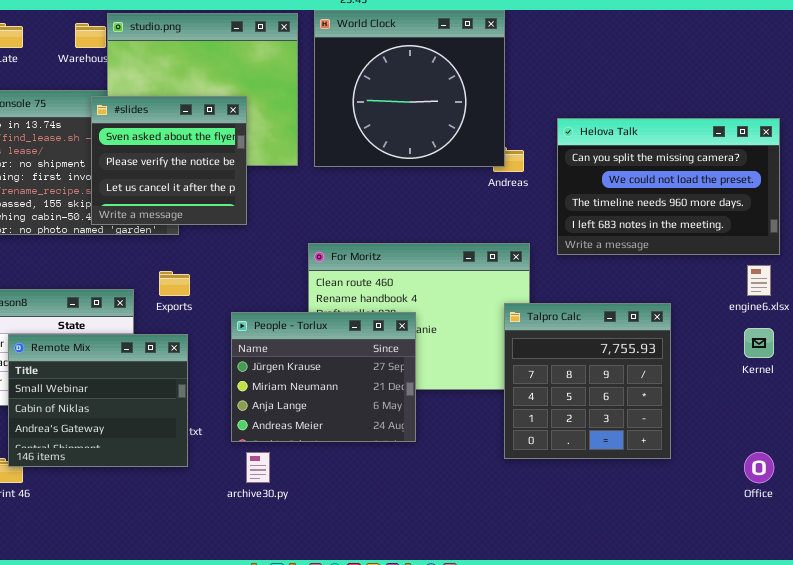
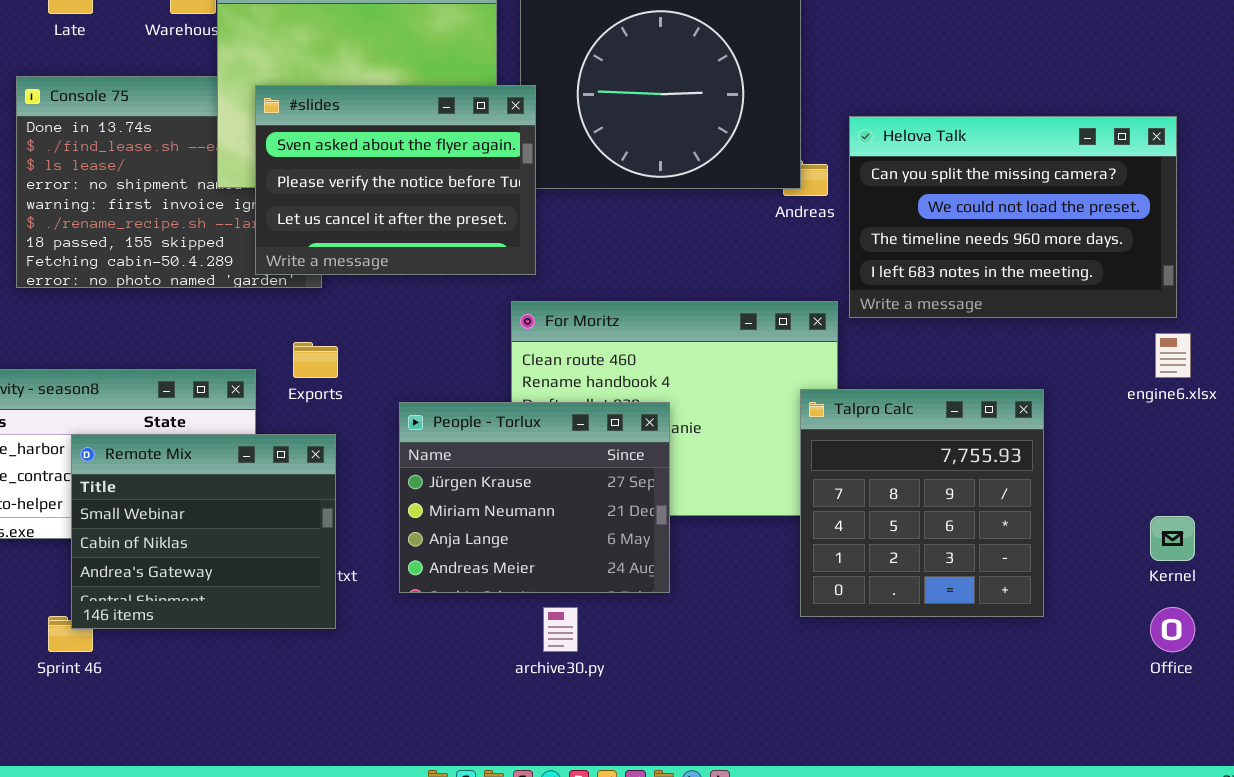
#slides: [91,96,247,225] -> [255,85,536,275], moved, resized
Helova Talk: [557,118,780,255] -> [849,116,1177,318], moved
Kernel: [744,328,774,358] -> [1150,516,1195,561], moved
archive30.py: [246,452,270,483] -> [543,607,578,652], moved

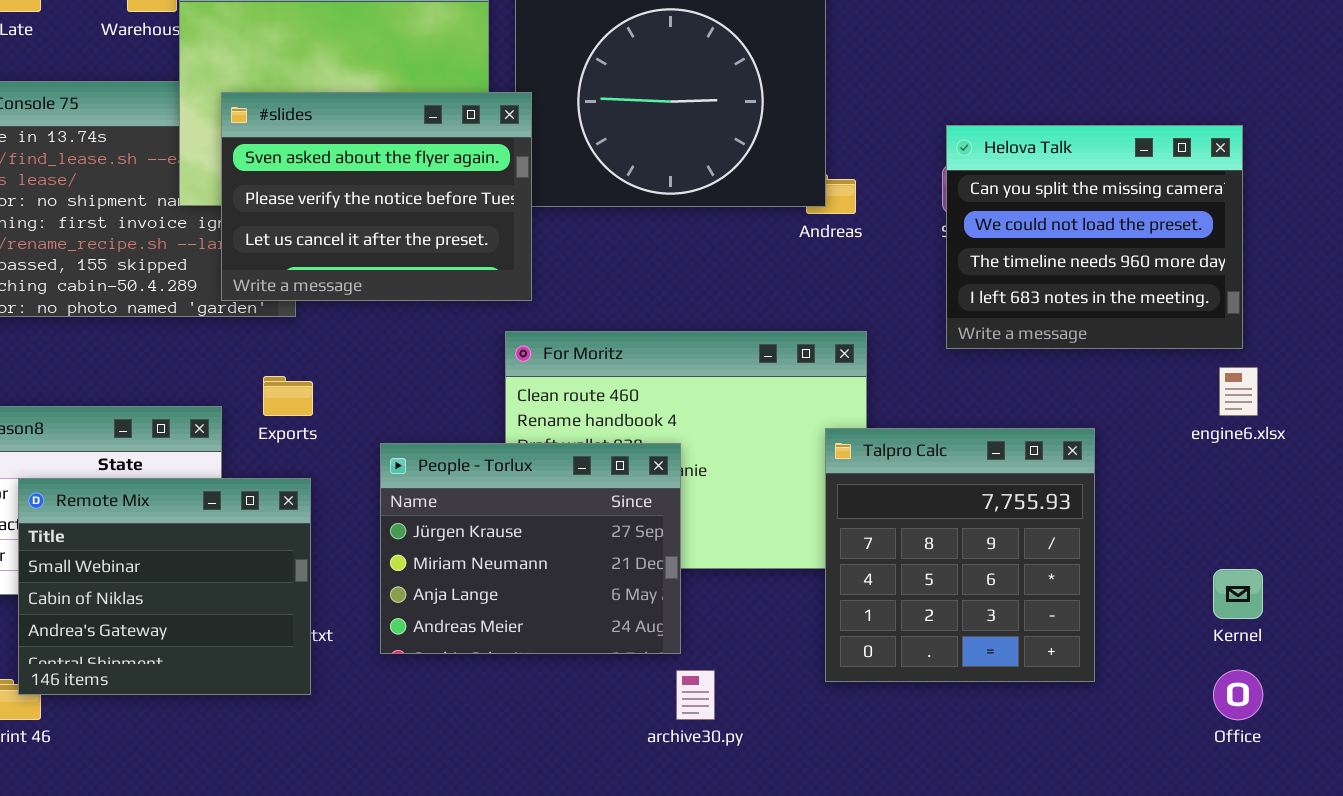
Helova Talk: [849,116,1177,318] -> [946,125,1243,349], resized
archive30.py: [543,607,578,652] -> [676,670,715,720], moved

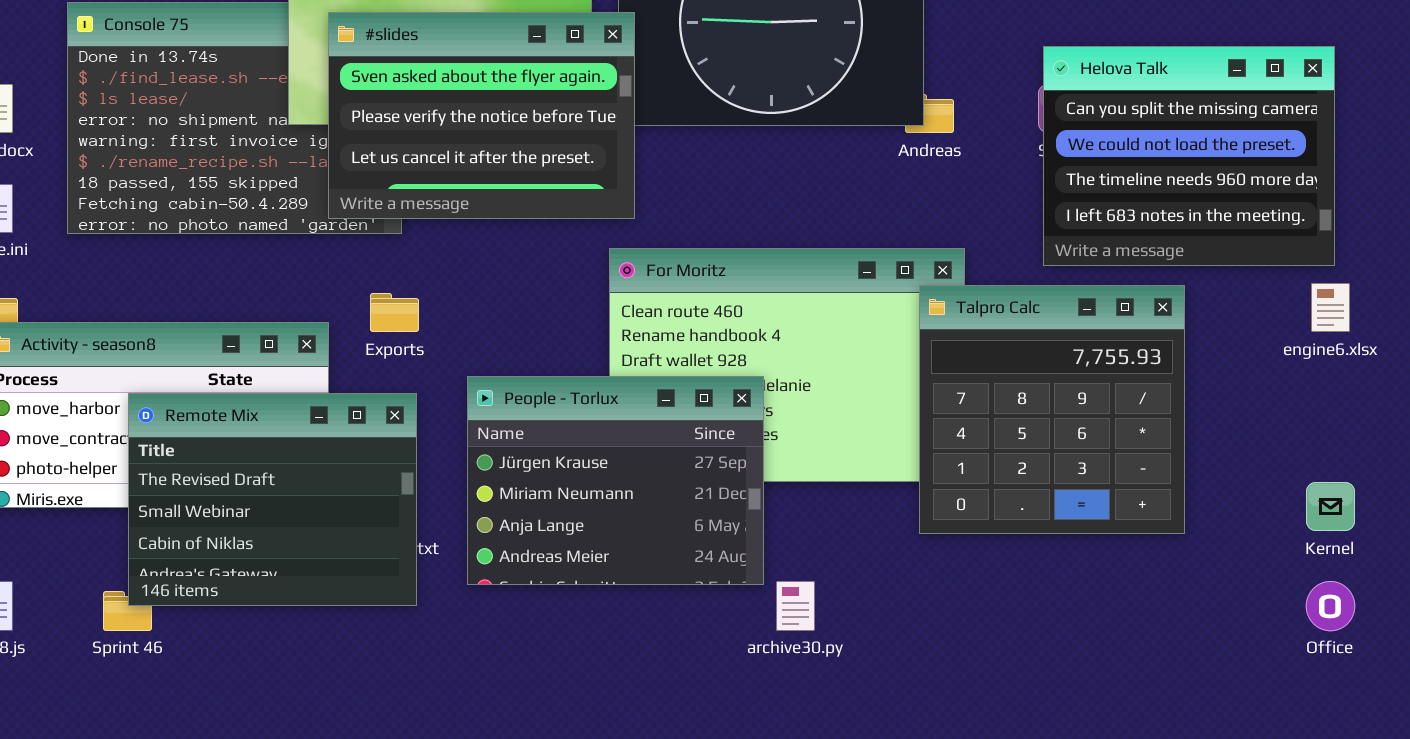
Talpro Calc: [825,428,1095,682] -> [919,285,1185,534], moved
People - Torlux: [380,443,681,654] -> [467,376,764,585], moved
Remote Mix: [18,478,311,695] -> [128,393,417,606], scrolled up 1 row

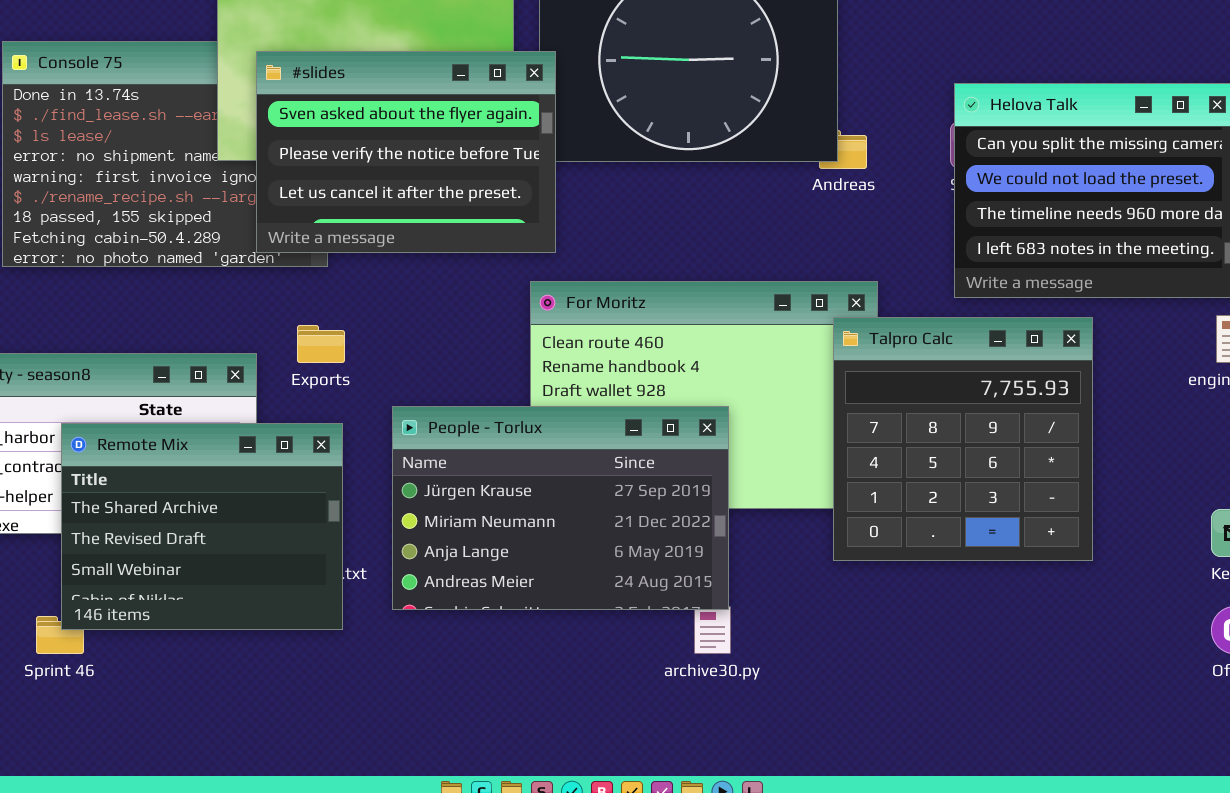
People - Torlux: [467,376,764,585] -> [392,406,729,610], resized
Remote Mix: [128,393,417,606] -> [61,423,343,630], scrolled up 1 row

